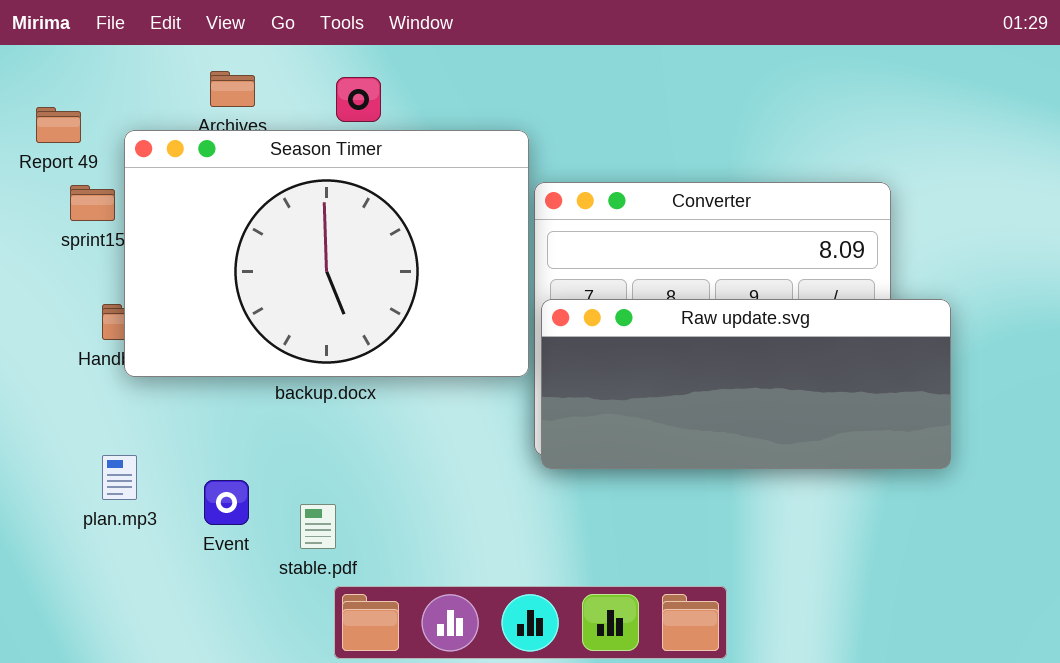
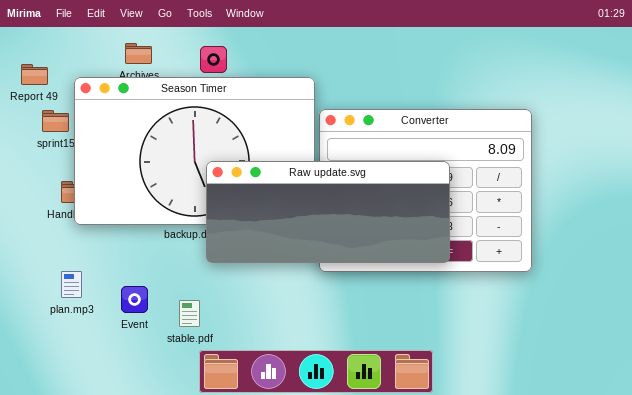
Raw update.svg: [541,299,951,469] -> [206,161,450,263], moved

